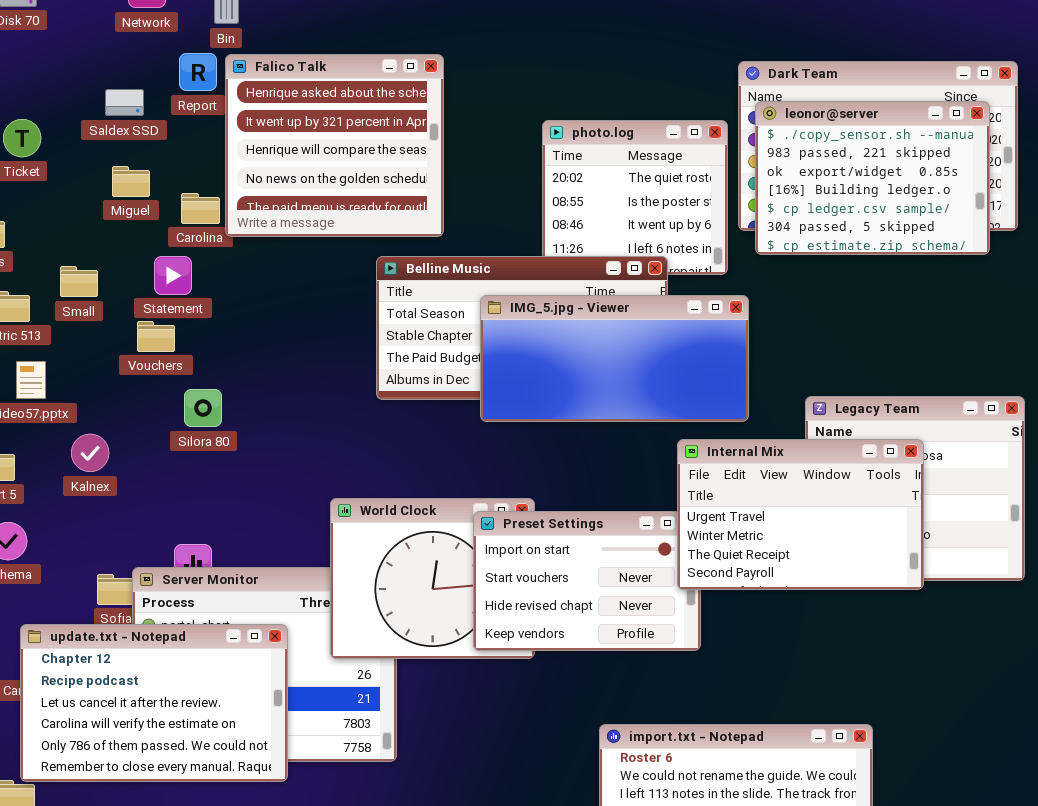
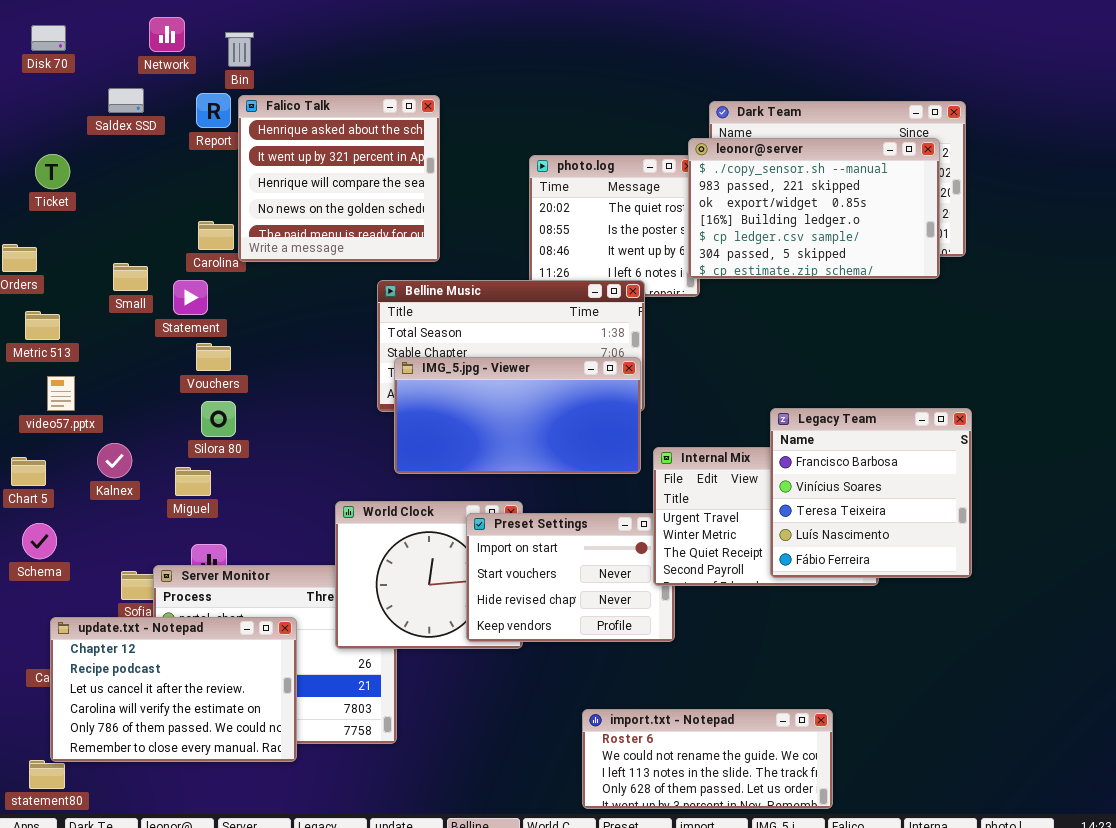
Saldex SSD: [105,89,144,116] -> [108,88,144,113], moved
leonor@server: [755,101,990,255] -> [688,138,940,279], resized
Miguel: [112,166,150,197] -> [175,467,211,496], moved
Small: [60,266,98,297] -> [113,263,148,291], moved
IMG_5.jpg - Viewer: [480,295,749,422] -> [394,357,641,474], moved
Vouchers: [137,321,175,352] -> [196,343,231,371], moved
Legacy Team: [805,396,1025,581] -> [770,408,972,578], raised

